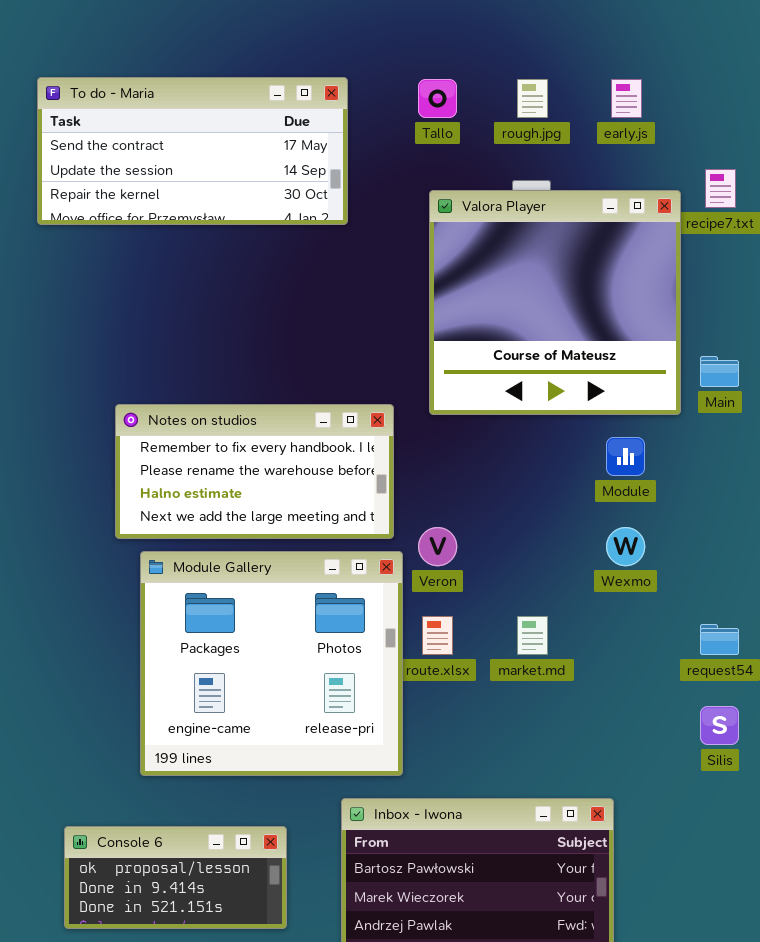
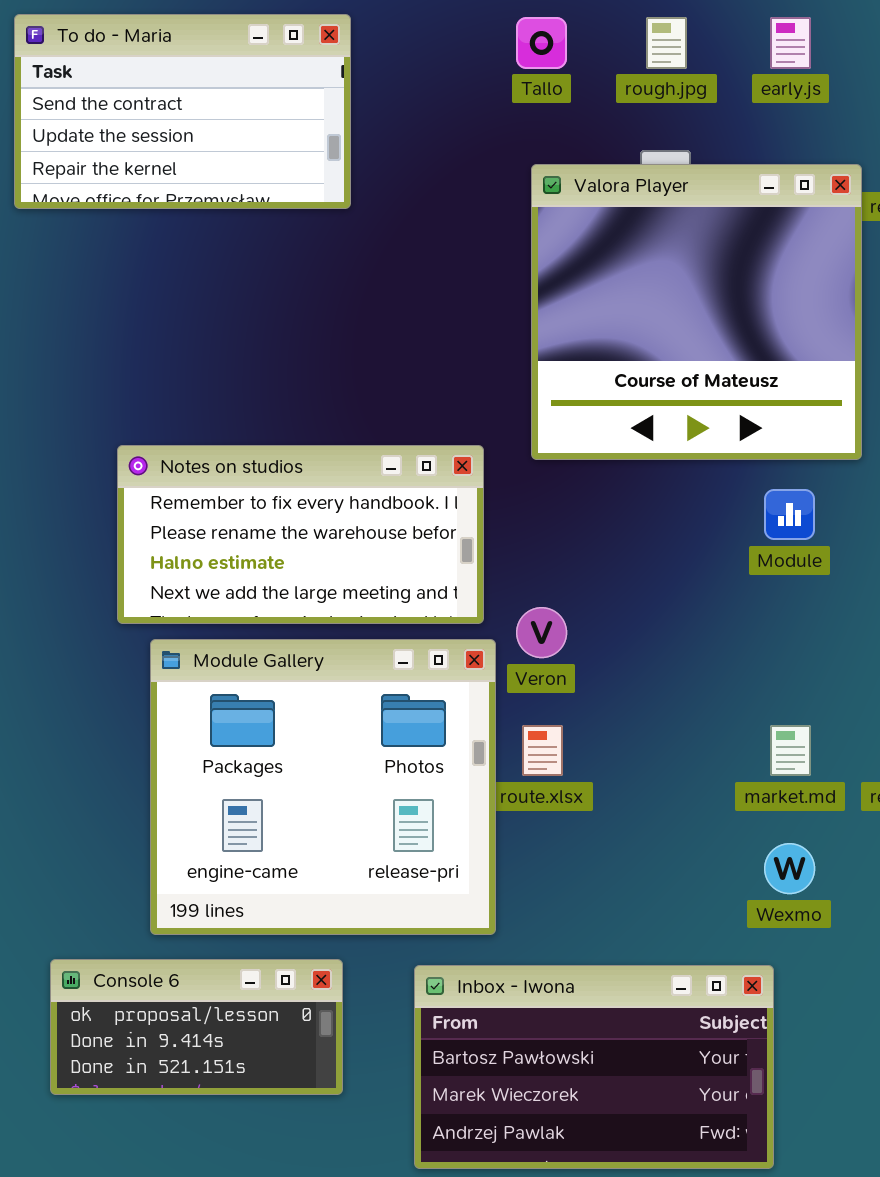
To do - Maria: [37,77,348,225] -> [14,14,351,209], resized
Wexmo: [606,527,645,566] -> [764,843,815,894], moved
market.md: [517,616,548,655] -> [770,725,811,776], moved
Console 6: [64,826,287,929] -> [50,959,343,1095], moved

